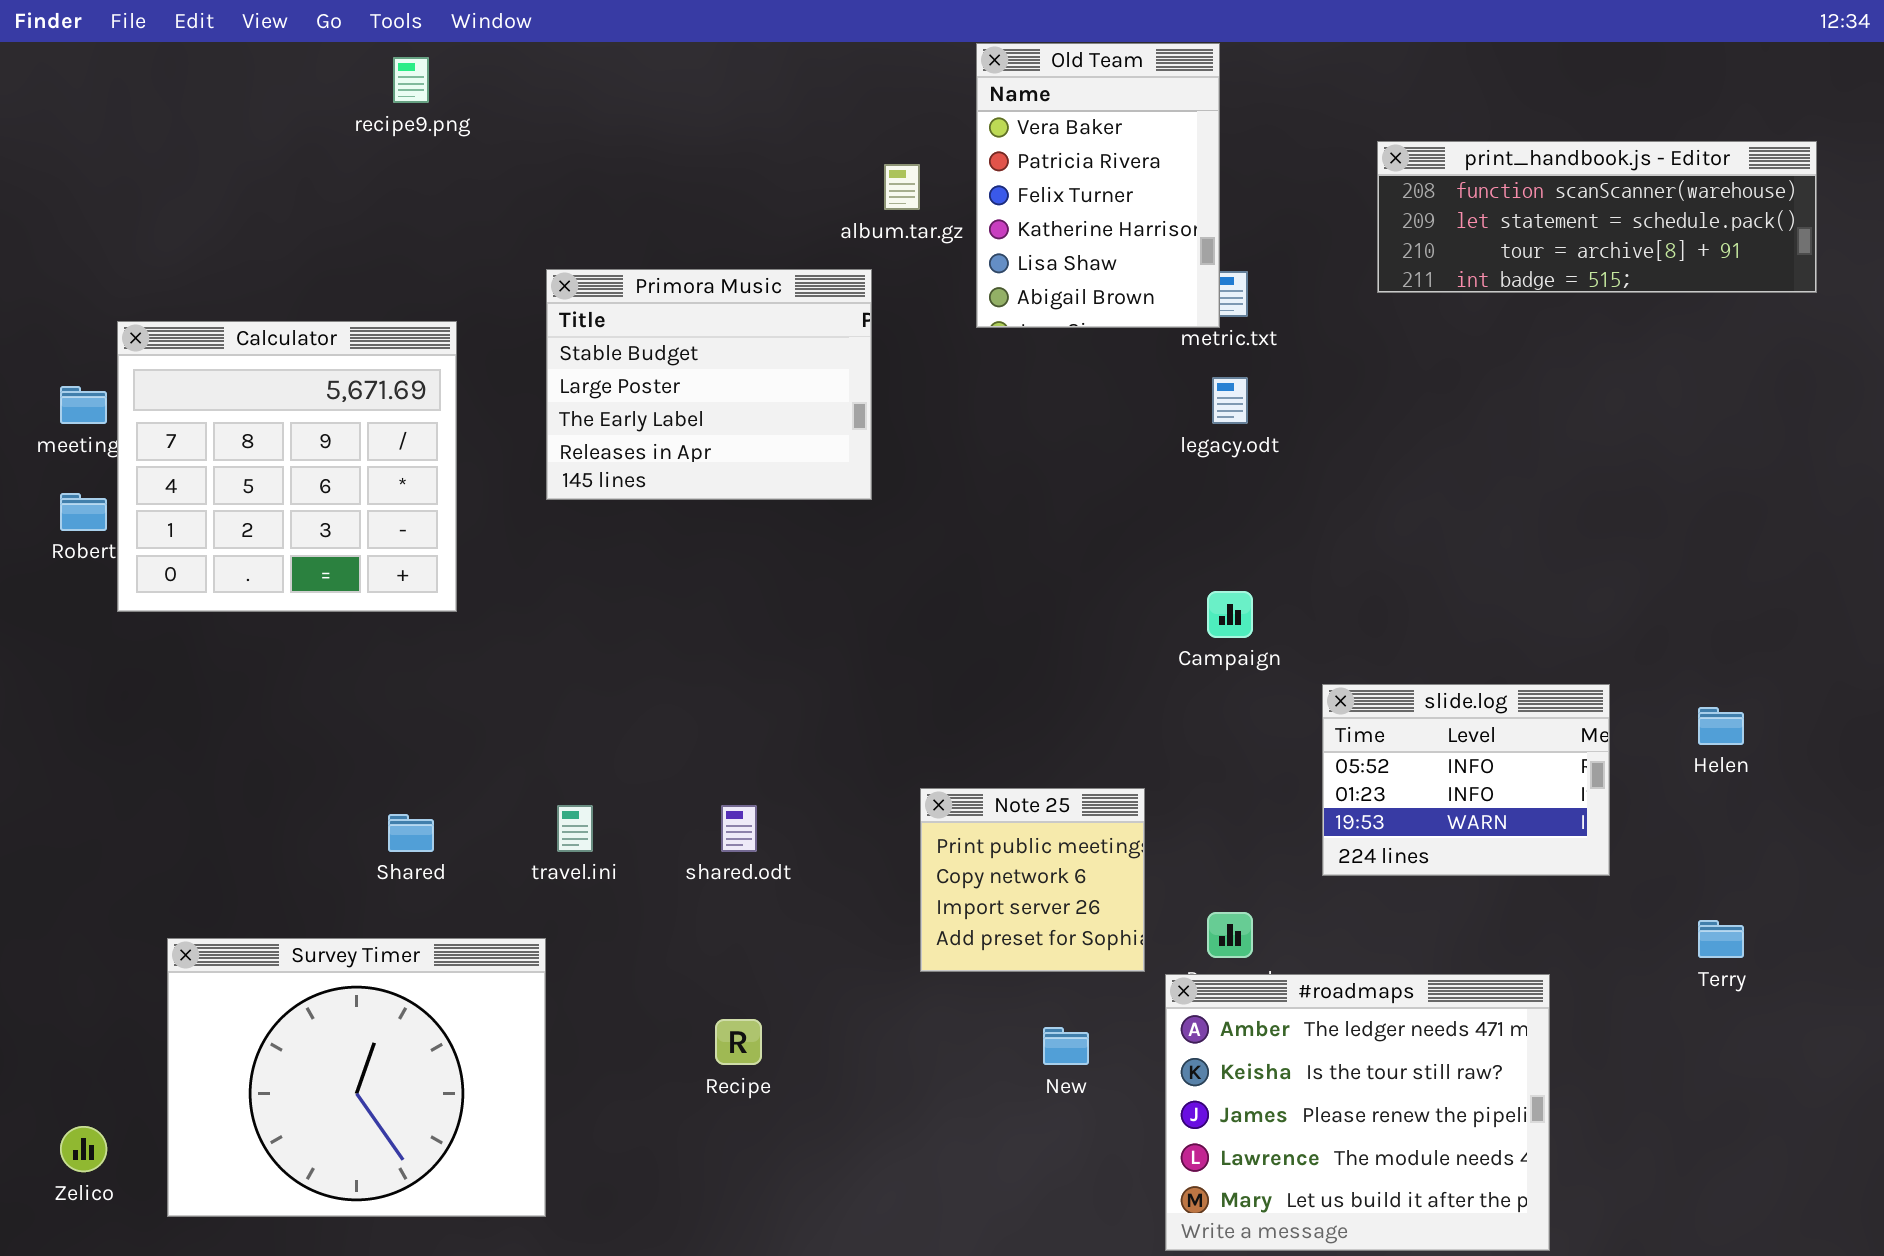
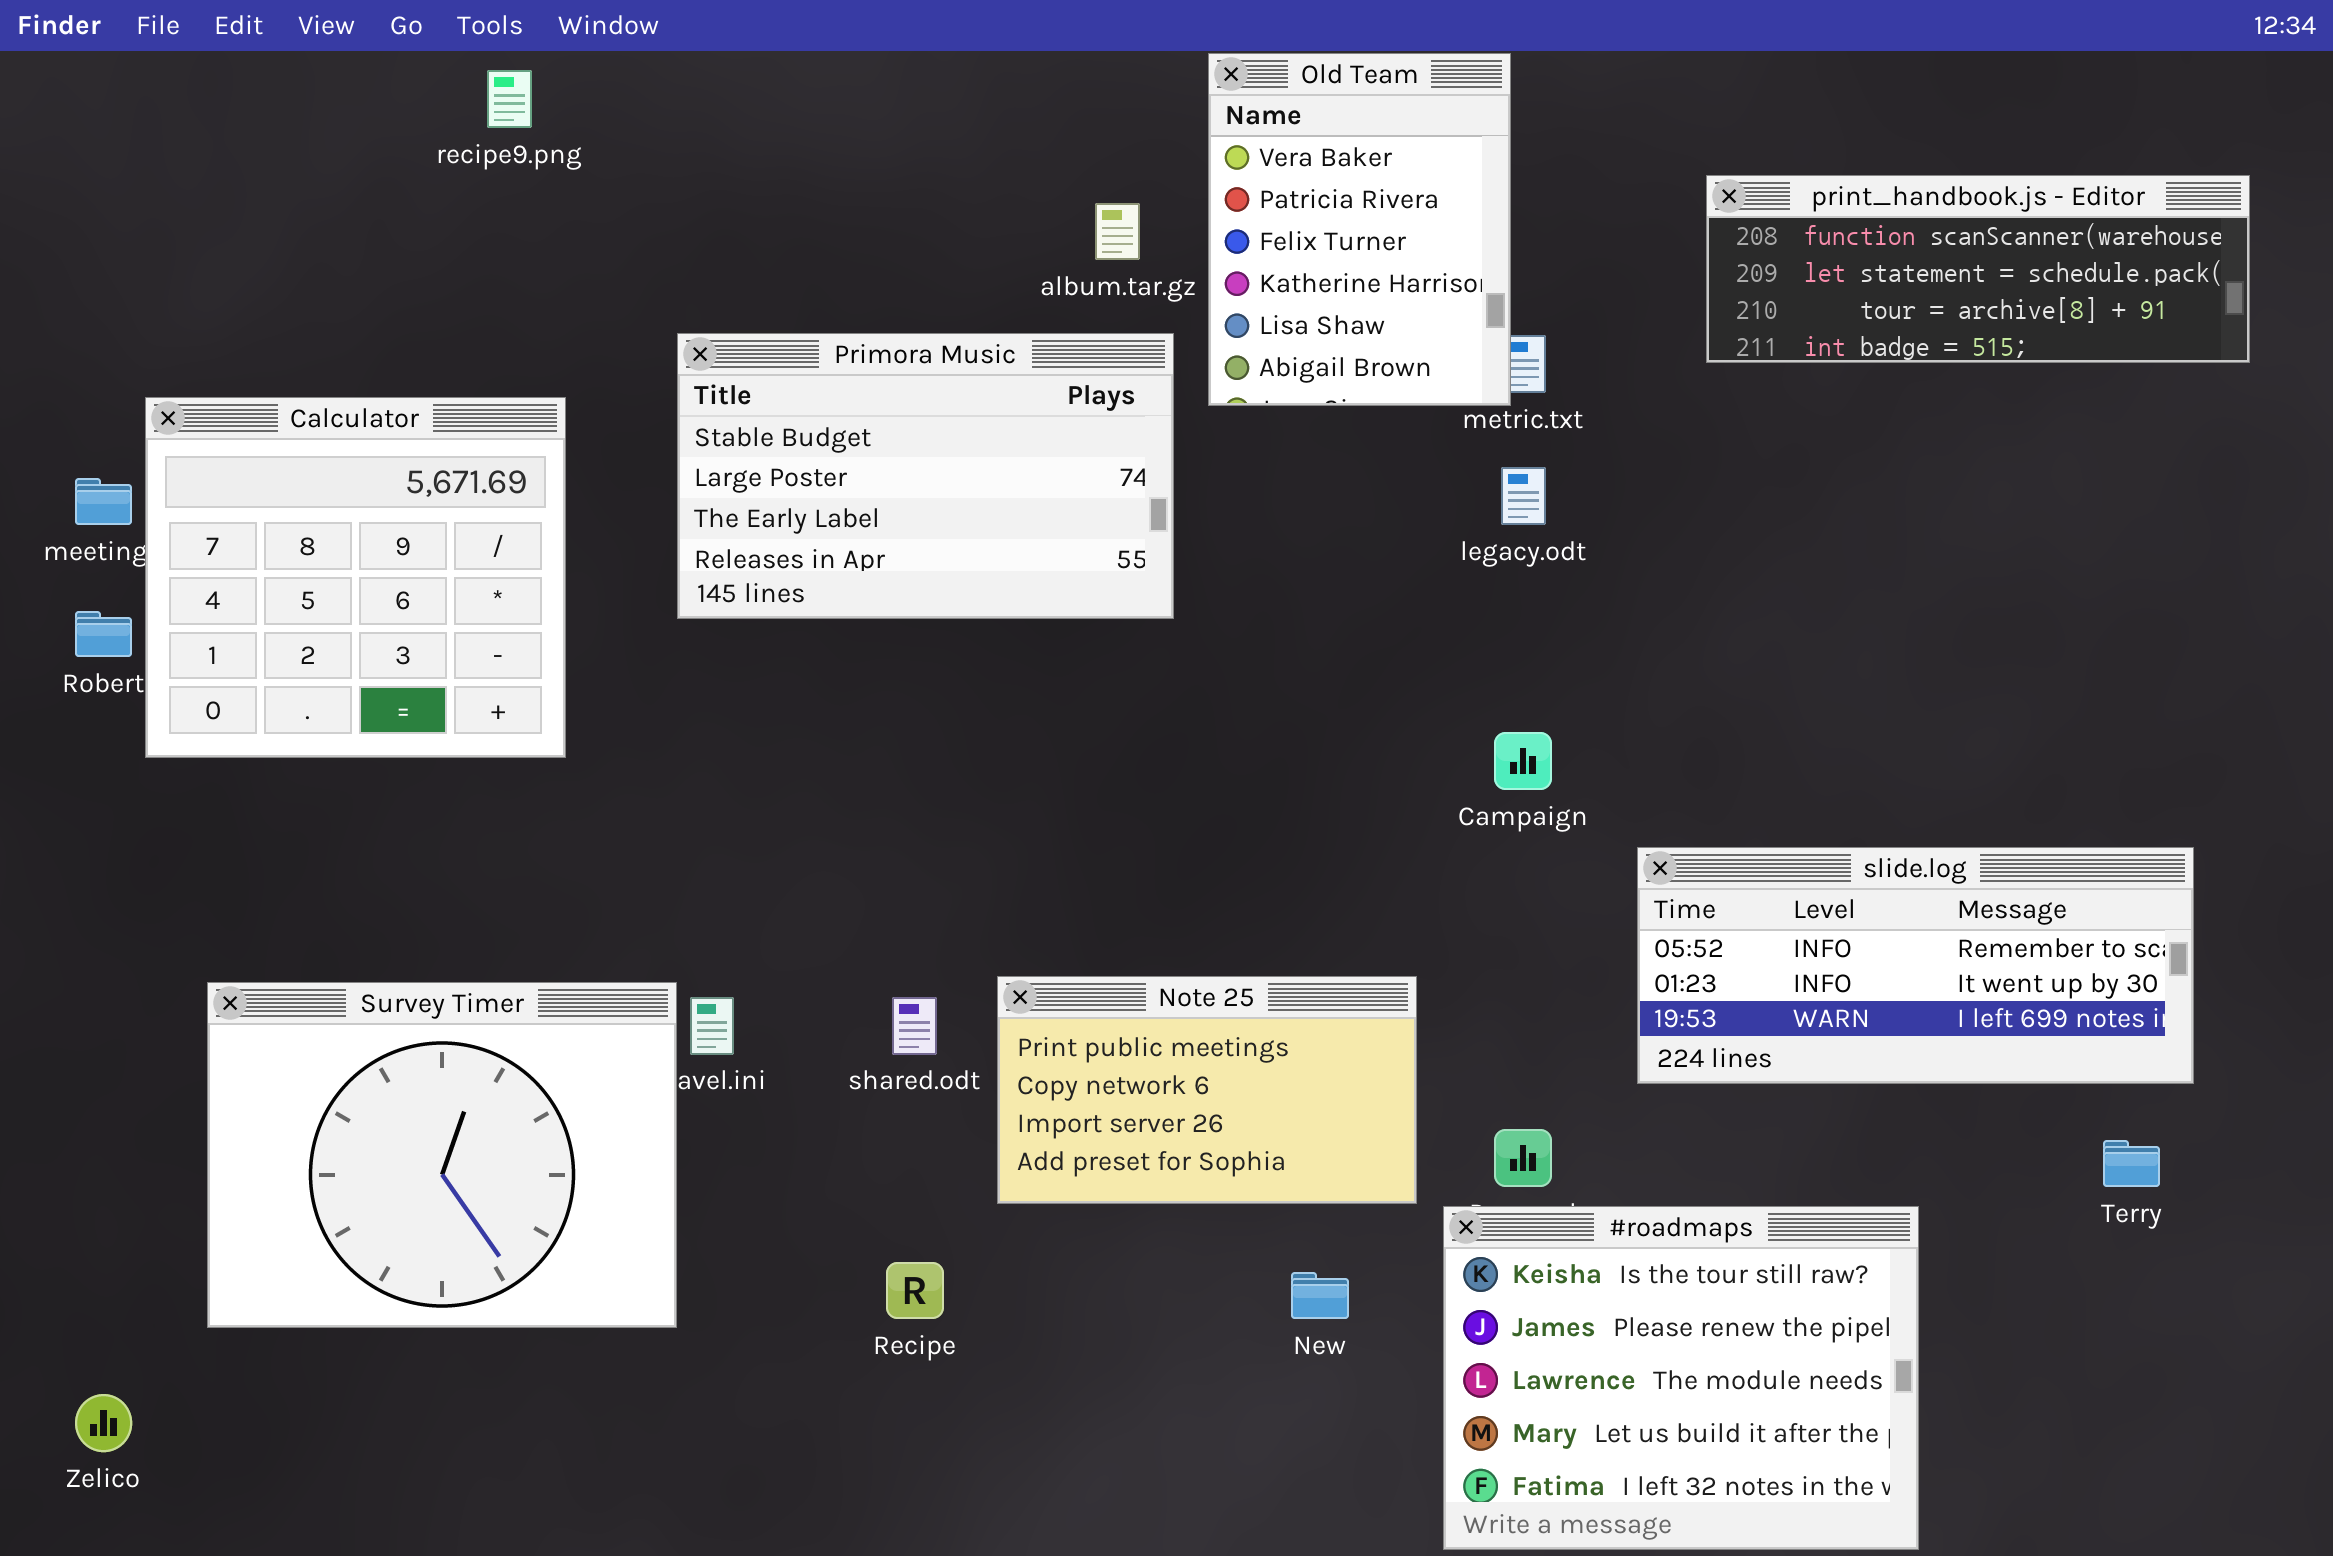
Primora Music: [546,269,872,500] -> [677,333,1174,619], resized
slide.log: [1322,684,1610,876] -> [1637,847,2194,1084], resized
Note 25: [920,788,1145,972] -> [997,976,1417,1204], resized
Survey Timer: [167,938,546,1217] -> [207,982,677,1328], moved
#roadmaps: [1165,974,1550,1251] -> [1443,1206,1919,1550], scrolled down 1 row

